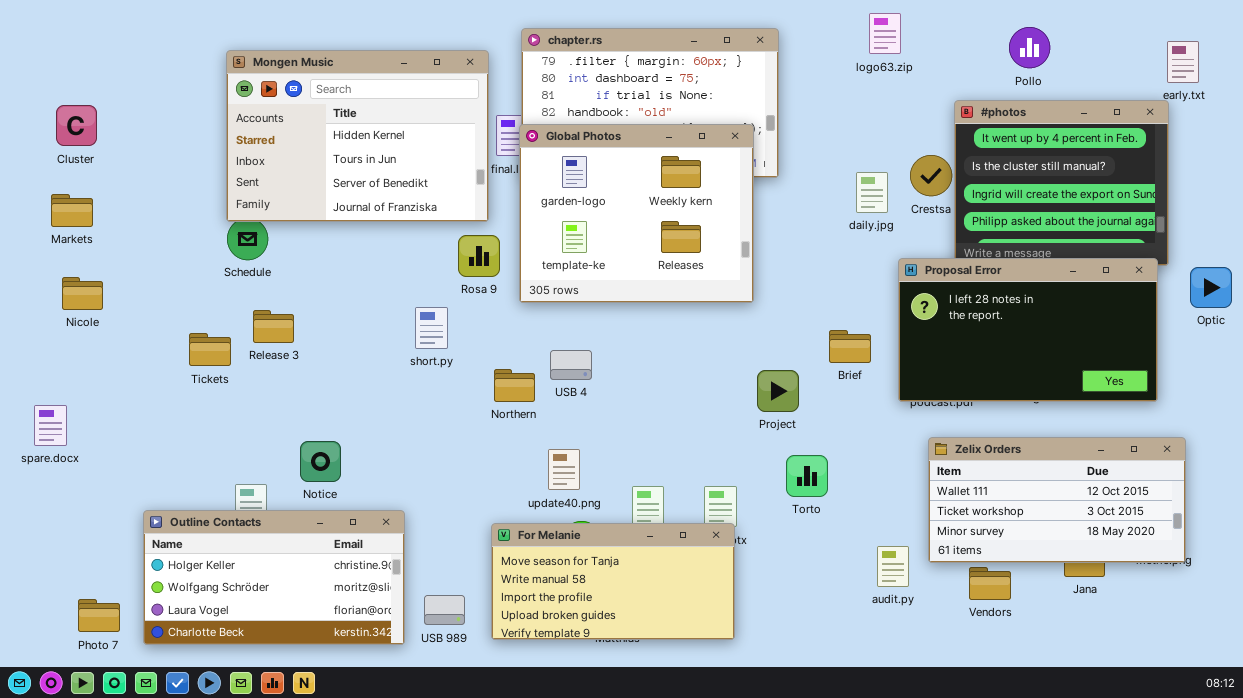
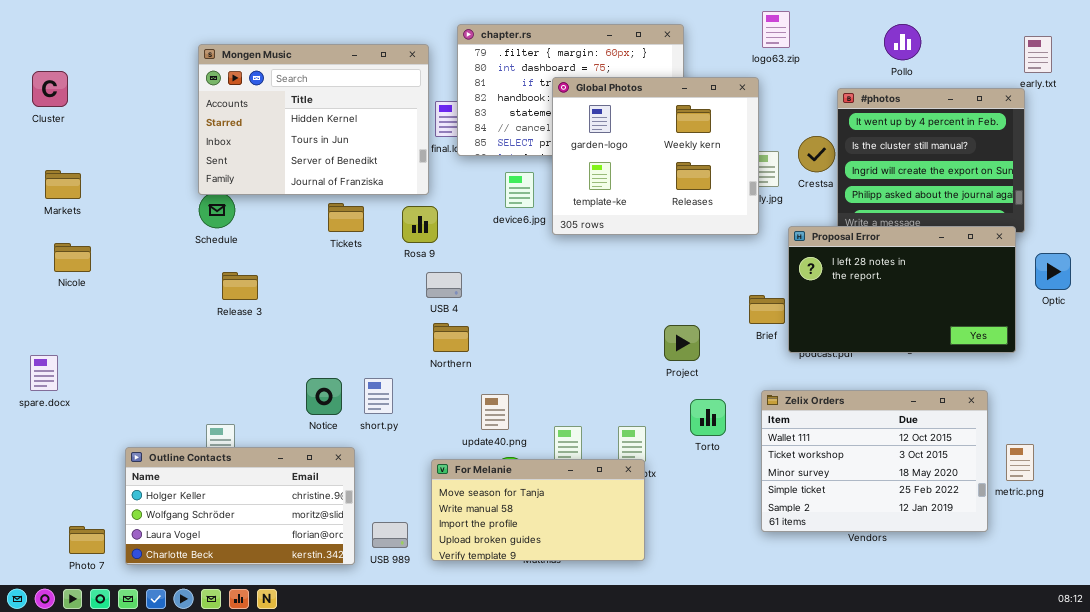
Cluster: [56,105,97,146] -> [32,71,68,107], moved
Global Photos: [519,124,754,303] -> [552,77,759,235], moved
Optic: [1190,267,1232,308] -> [1035,253,1071,290], moved
short.py: [415,307,448,349] -> [364,378,393,414], moved
Brief: [829,330,871,363] -> [749,295,785,324], moved
Tickets: [189,333,231,366] -> [328,203,364,232], moved
USB 4: [550,350,592,380] -> [426,272,462,298], moved
Zelix Orders: [928,437,1186,563] -> [761,390,988,532], moved, resized
Notice: [300,441,341,482] -> [306,378,342,415], moved

